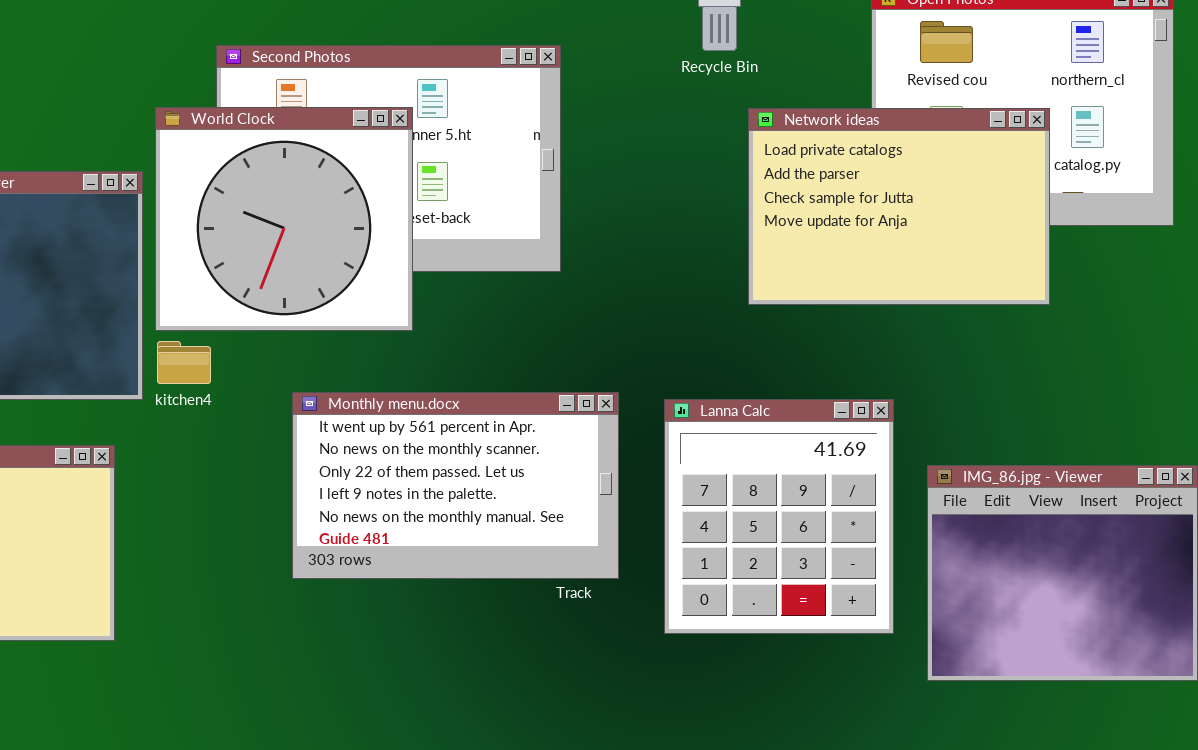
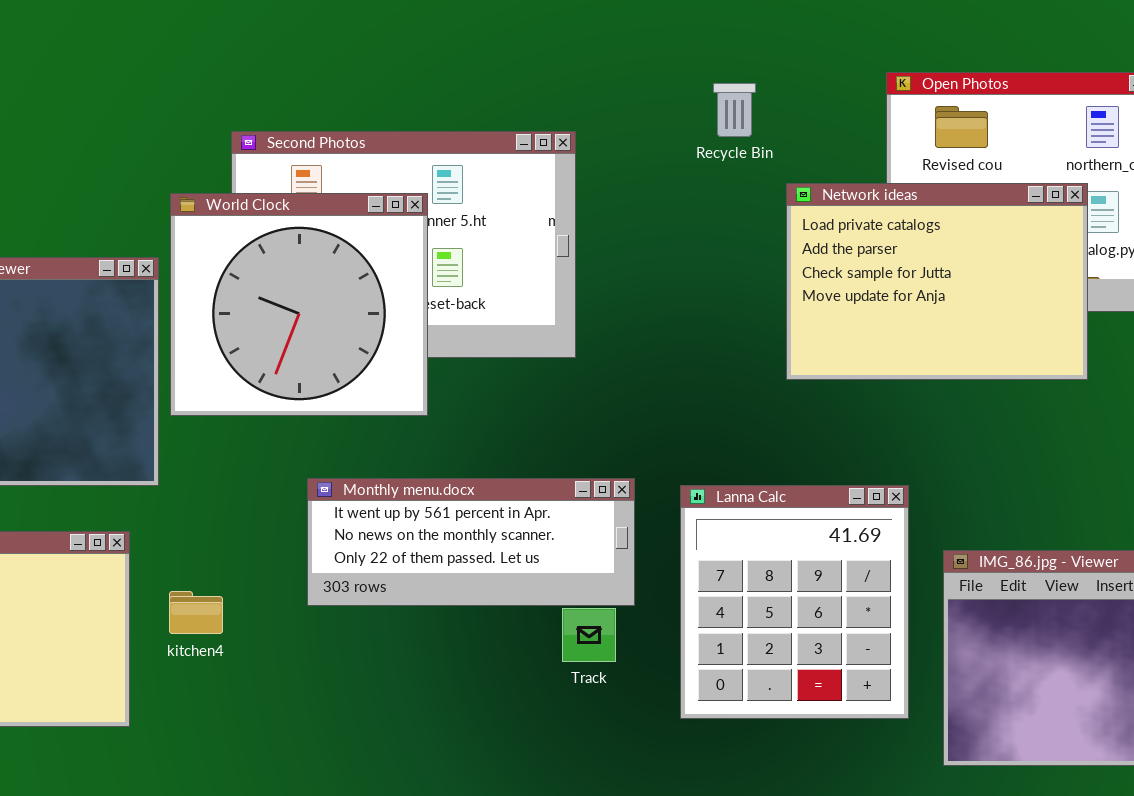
Network ideas: [748,108,1050,305] -> [786,183,1088,380], moved
kitchen4: [157,341,211,384] -> [169,591,223,634], moved
Monthly menu.docx: [292,392,619,579] -> [307,478,635,606], resized

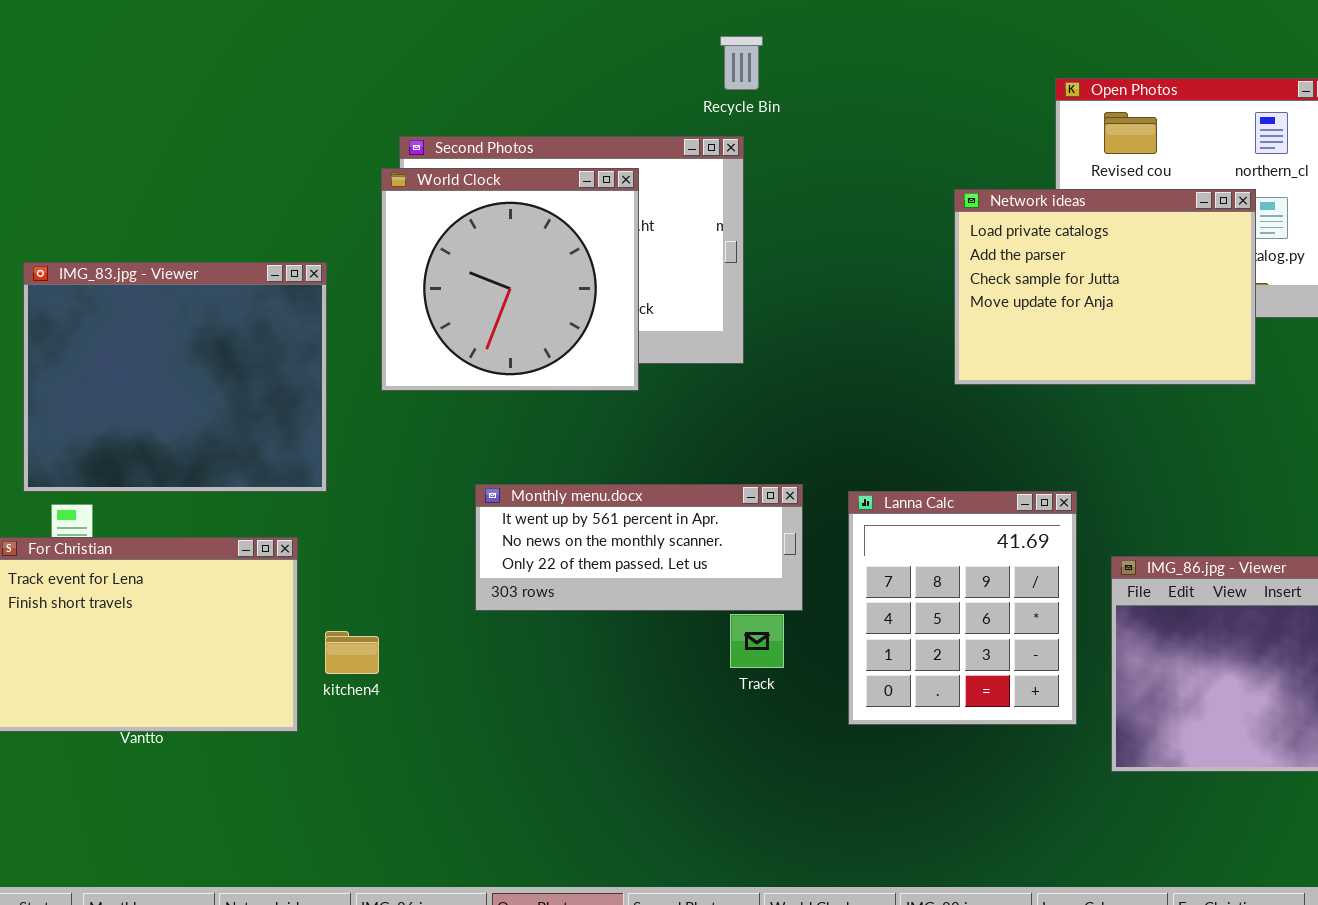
Recycle Bin: [713,83,756,137] -> [720,36,763,90], moved
World Clock: [170,193,428,416] -> [381,168,639,391], moved
kitchen4: [169,591,223,634] -> [325,631,379,674], moved

